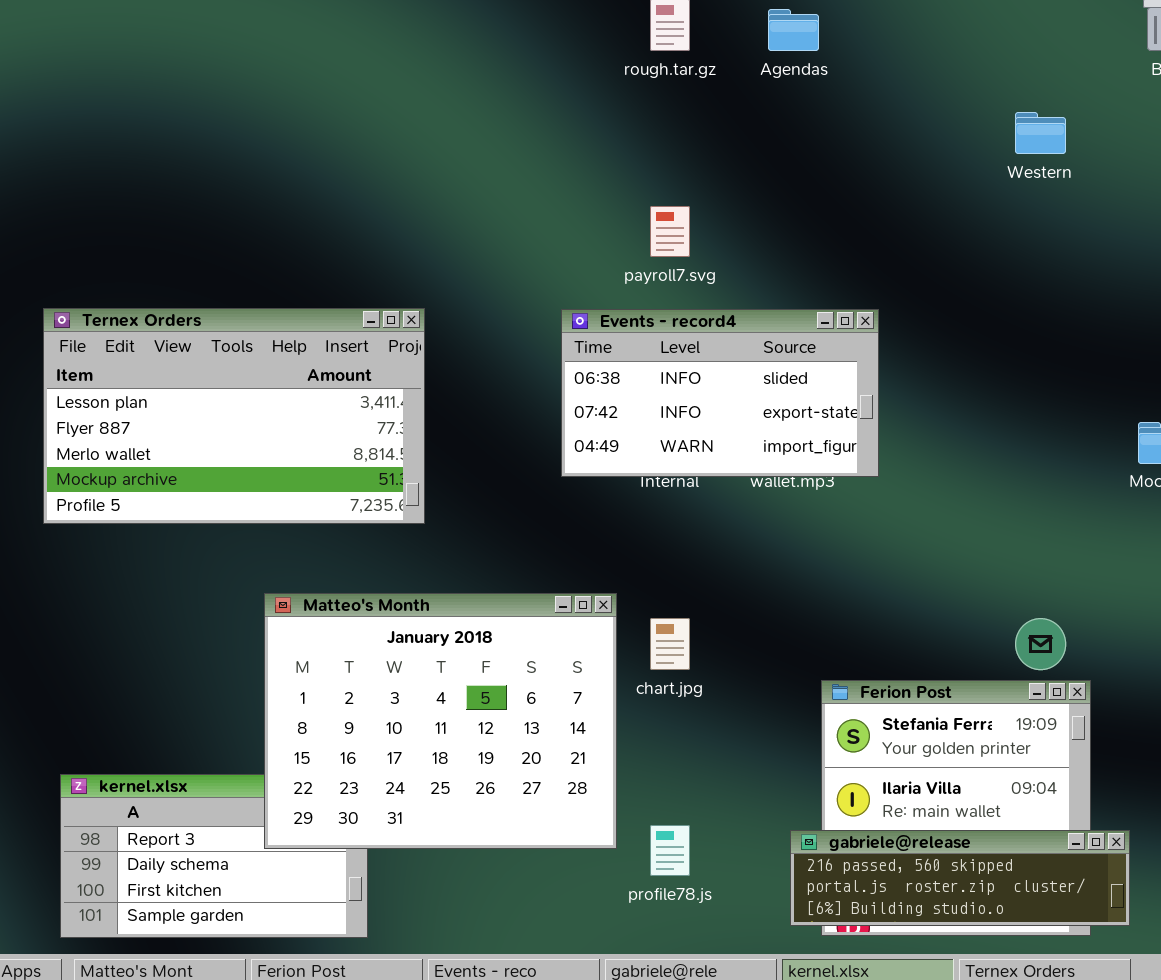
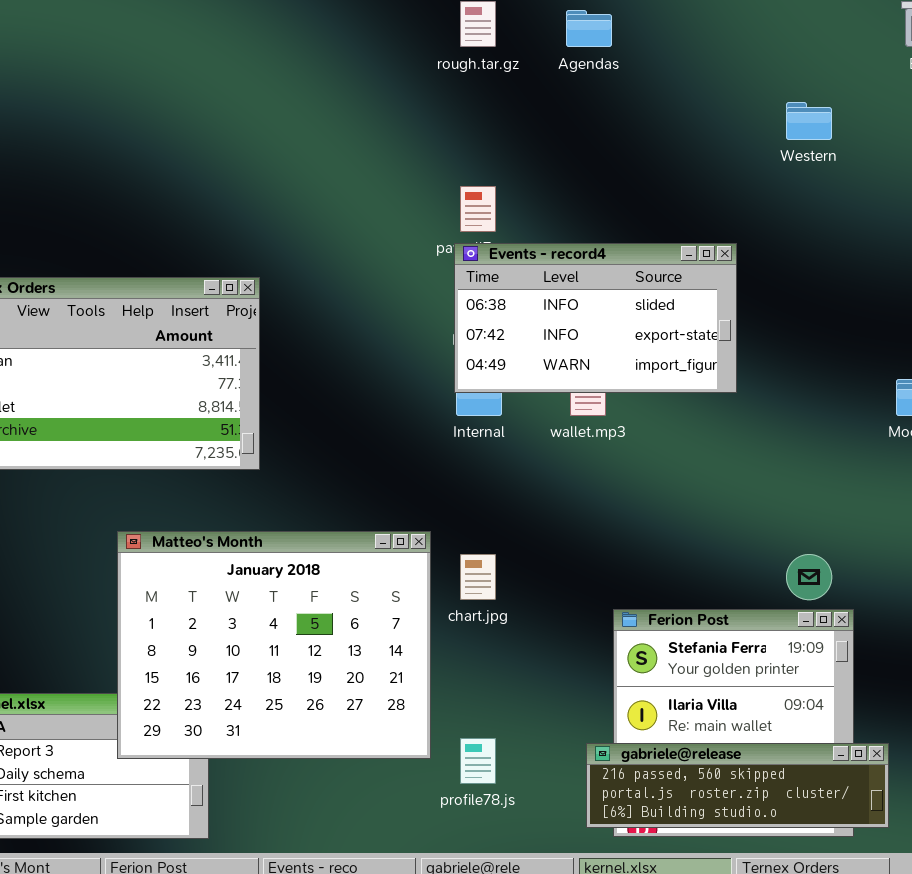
Events - record4: [561,309,879,477] -> [454,243,737,393], moved

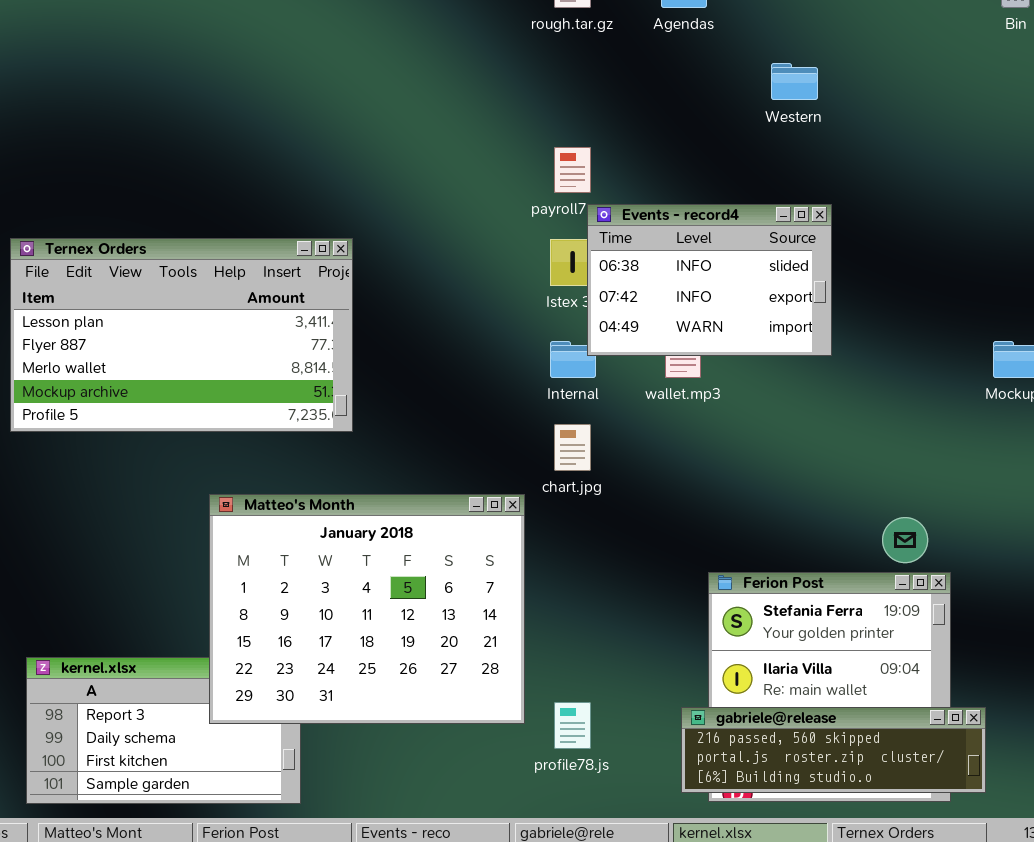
Western: [786,102,832,140] -> [771,63,818,100], moved
Events - record4: [454,243,737,393] -> [587,204,832,356], resized
chart.jpg: [460,554,496,600] -> [554,424,591,471], moved

